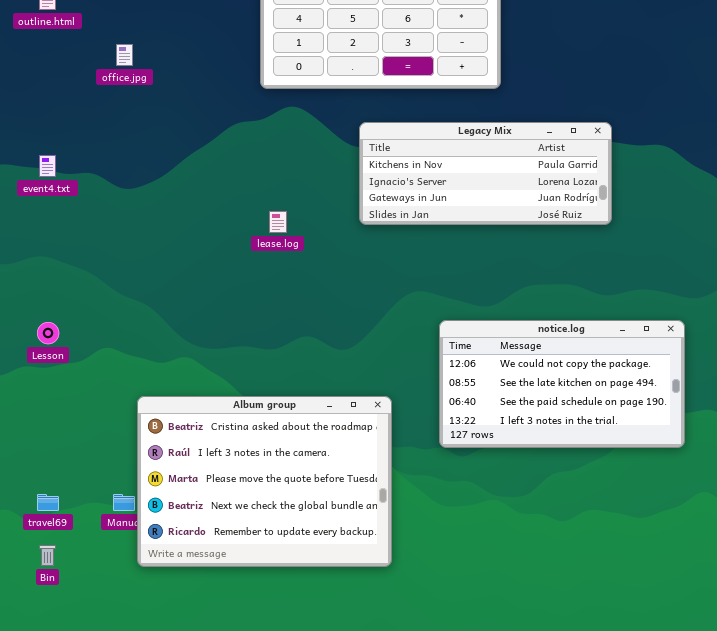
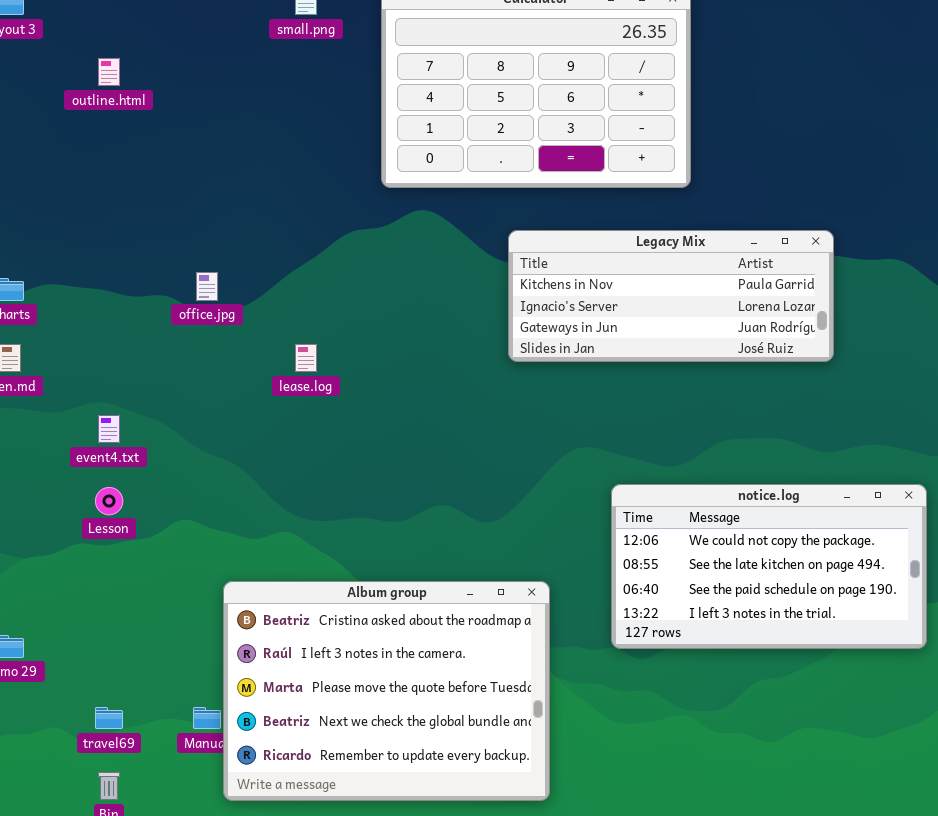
office.jpg: [116,44,133,66] -> [196,272,218,301], moved
event4.txt: [39,155,56,177] -> [98,415,120,443], moved
lease.log: [269,211,287,233] -> [295,344,317,372], moved

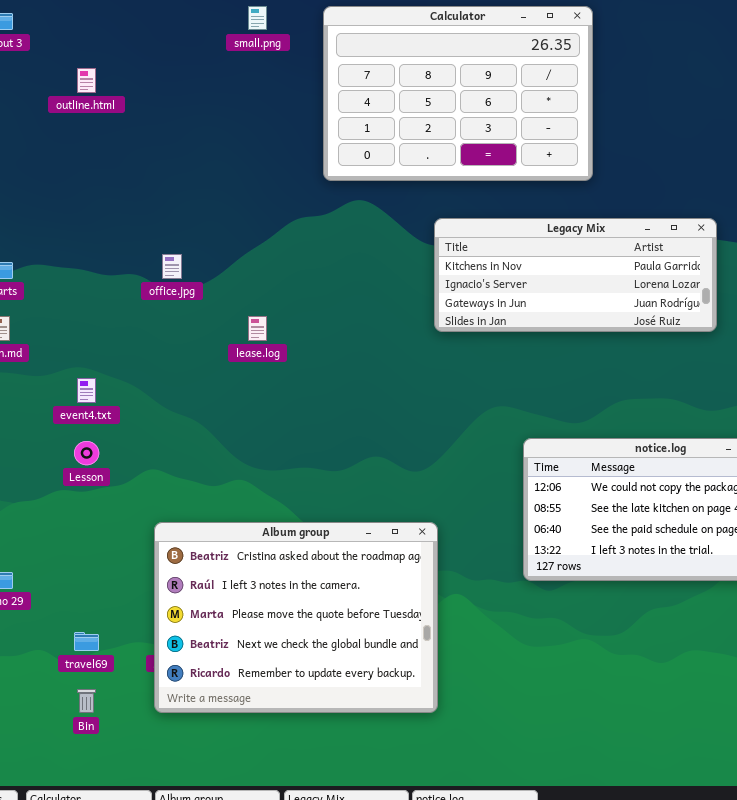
Album group: [223,581,550,801] -> [154,522,438,713], moved

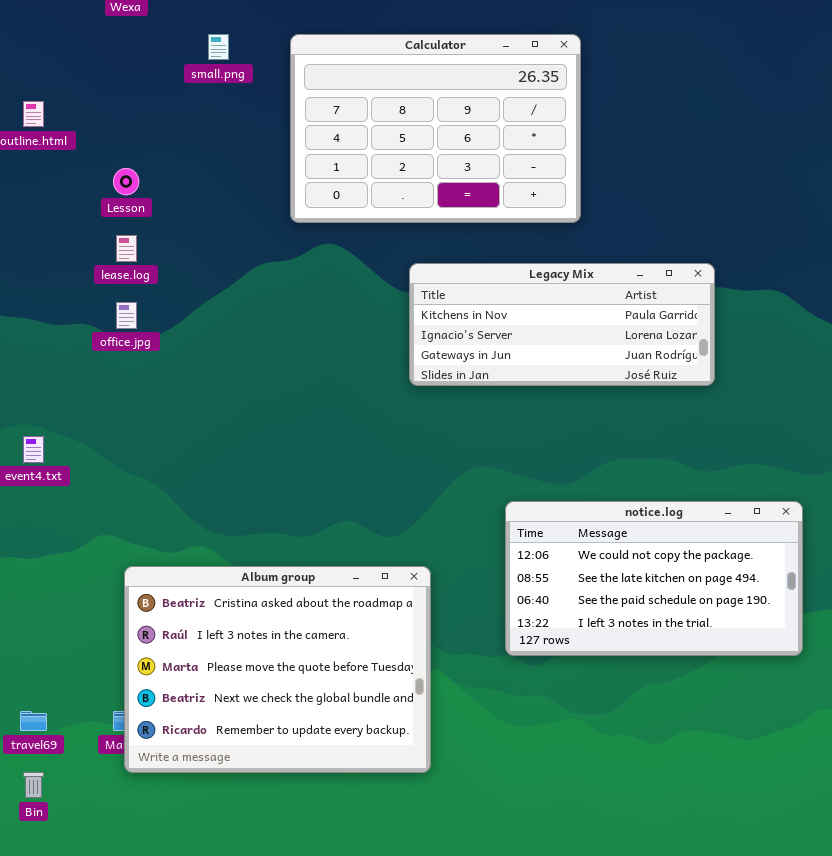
lease.log: [248,316,267,341] -> [116,235,137,262], moved
Lesson: [74,441,99,465] -> [113,168,139,195], moved
Album group: [154,522,438,713] -> [124,566,431,773], moved

